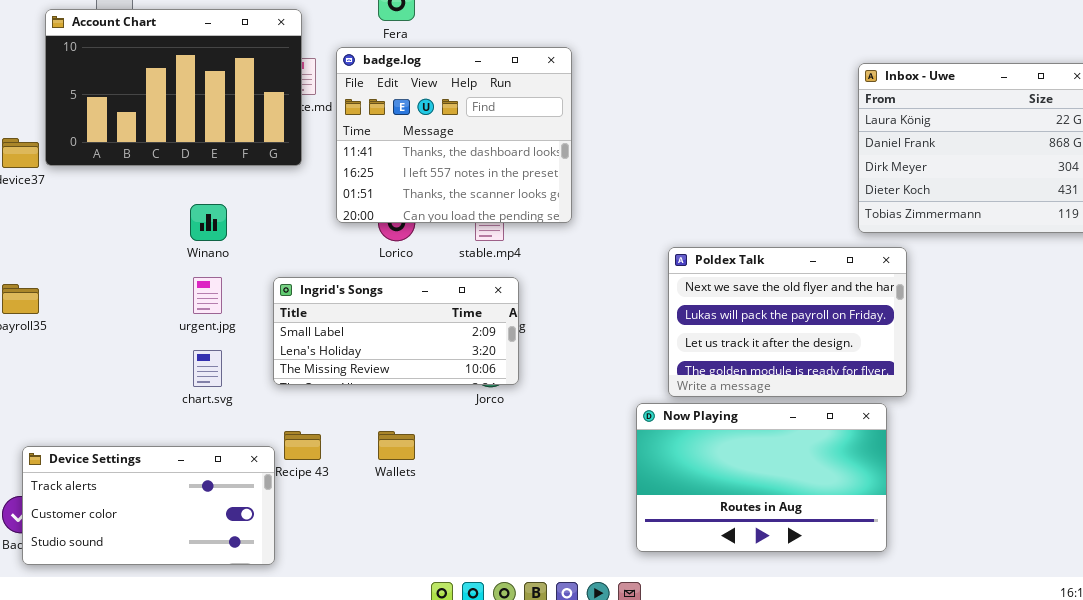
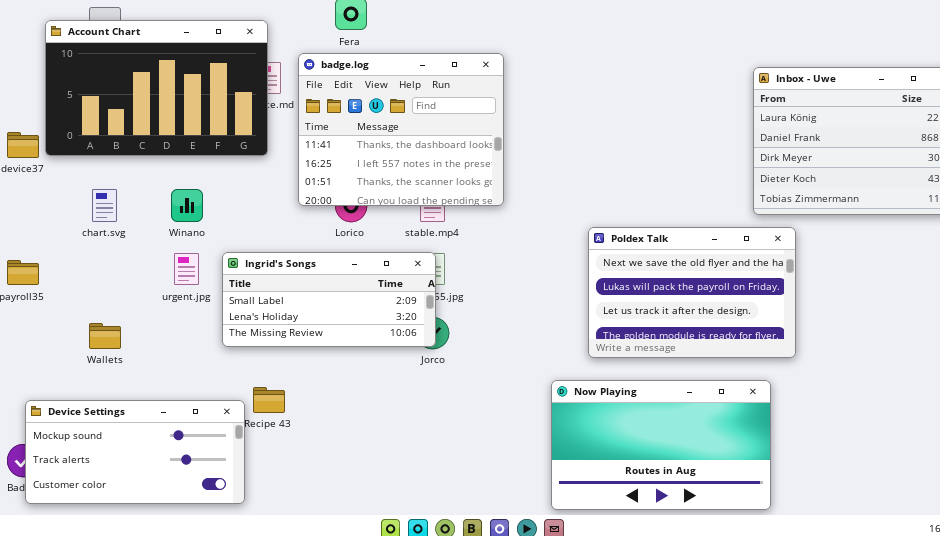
Ingrid's Songs: [273,277,519,385] -> [222,252,436,347], moved
chart.svg: [193,350,222,387] -> [92,189,117,222], moved
Now Playing: [636,403,887,552] -> [551,380,771,510], moved
Wallets: [378,431,415,460] -> [89,323,121,349], moved
Device Settings: [22,446,275,565] -> [25,400,245,504], scrolled up 1 row

